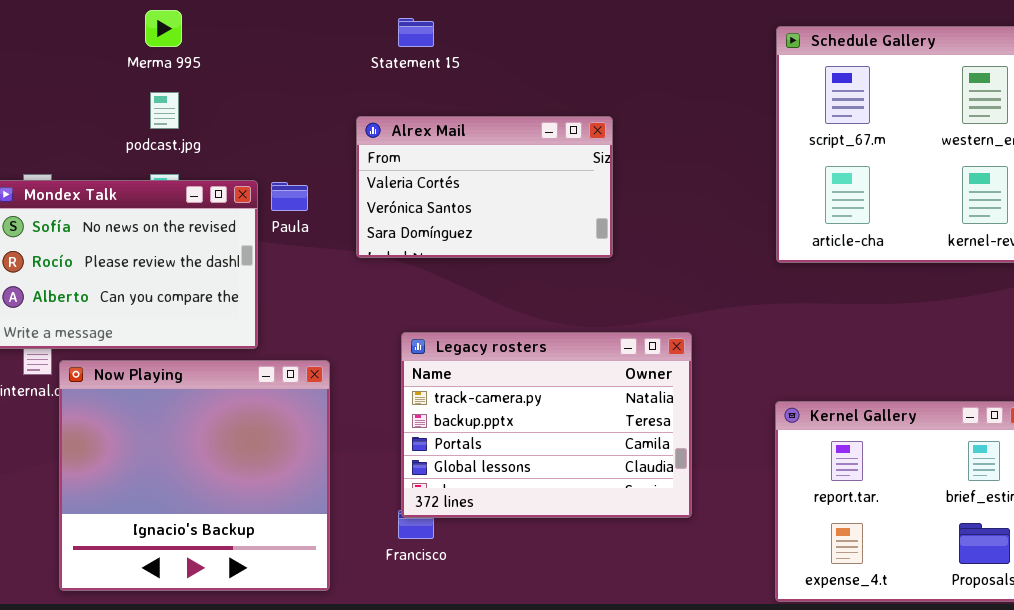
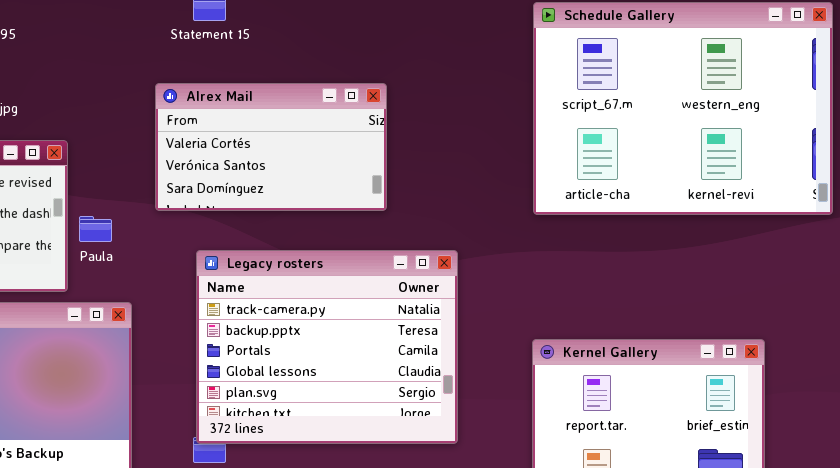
Paula: [271,182,308,211] -> [79,216,112,242], moved
Legacy rosters: [401,332,692,518] -> [196,250,458,444], resized

